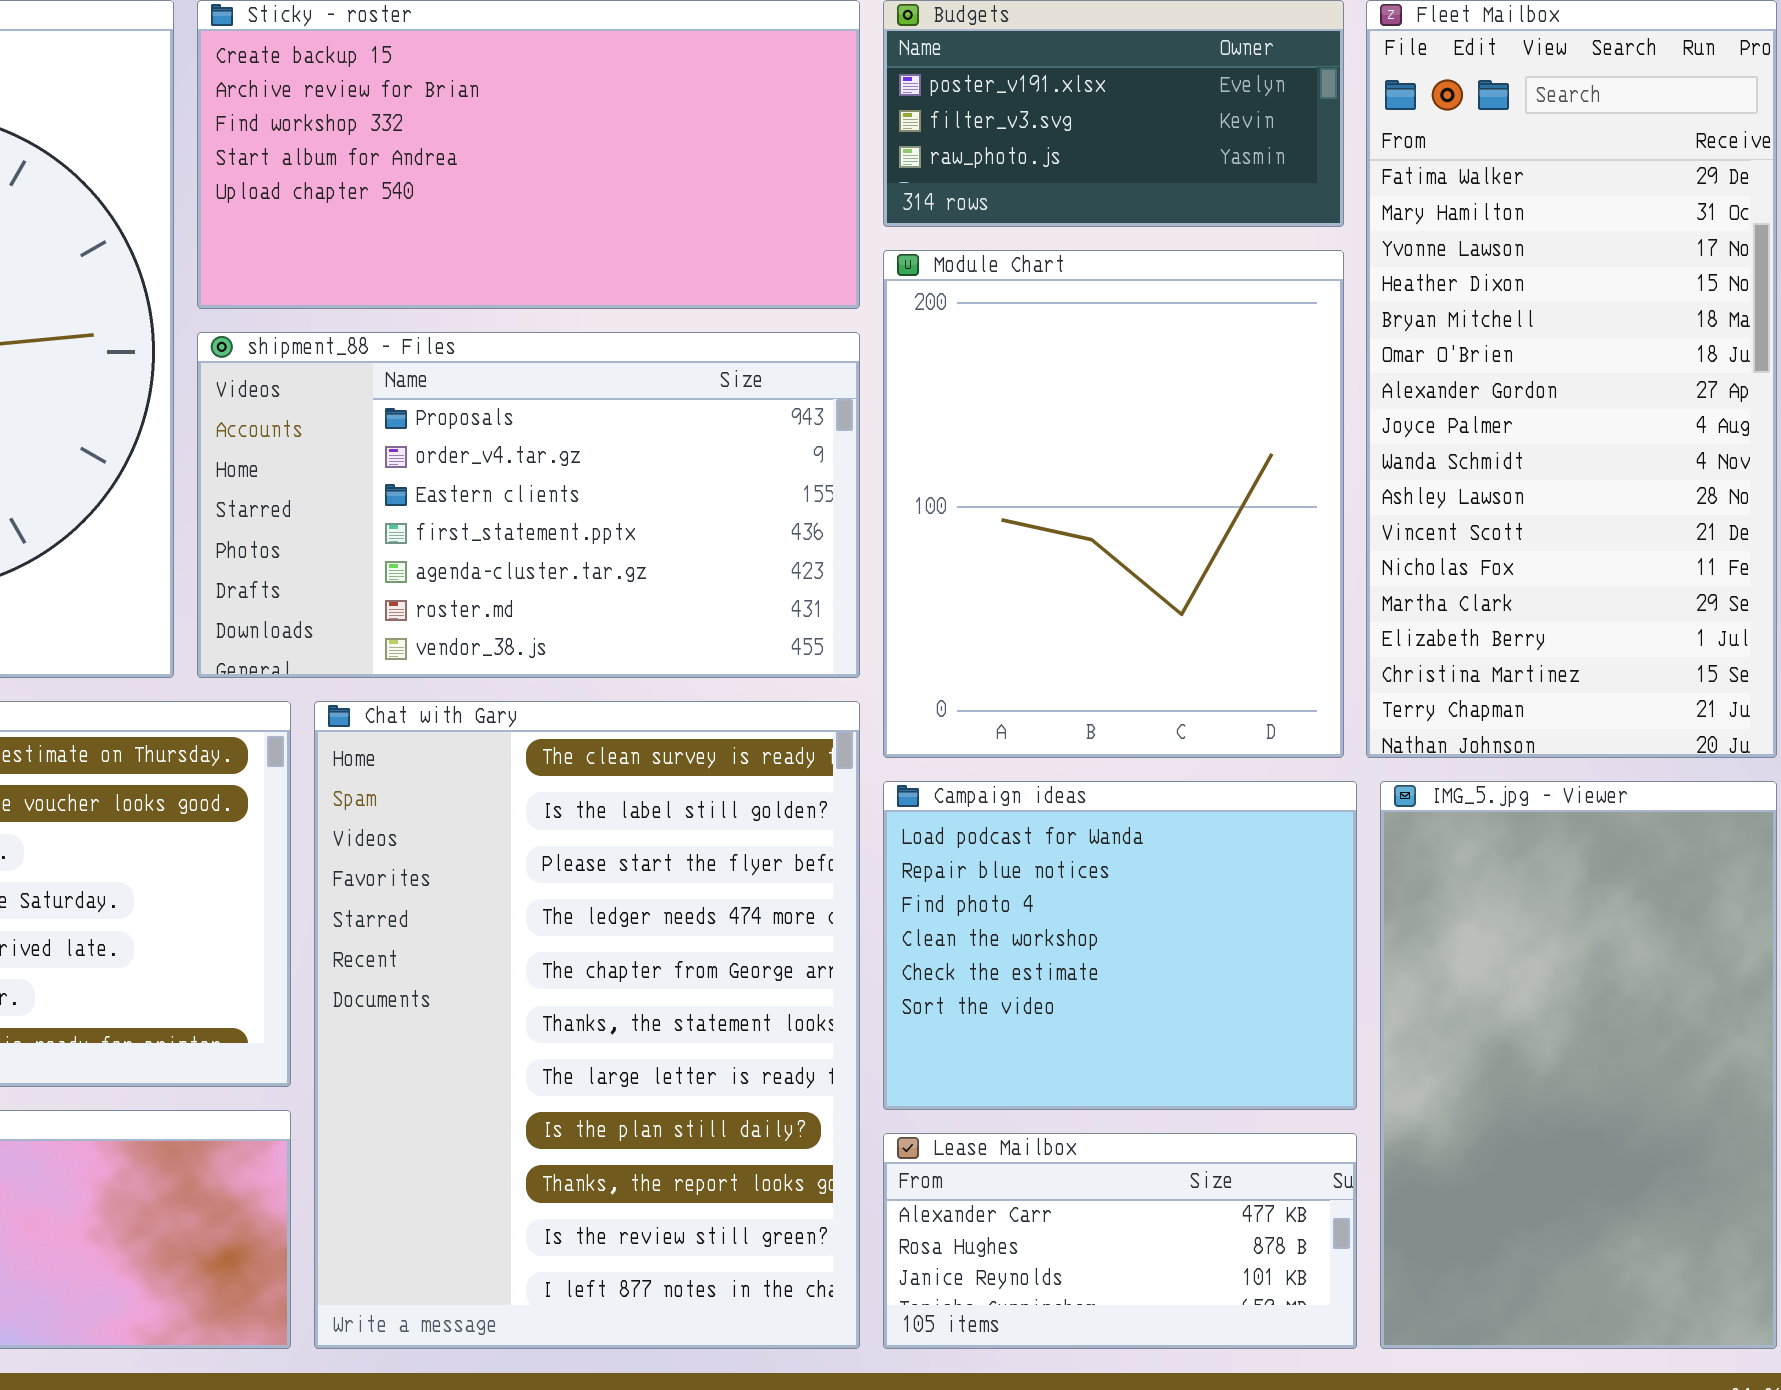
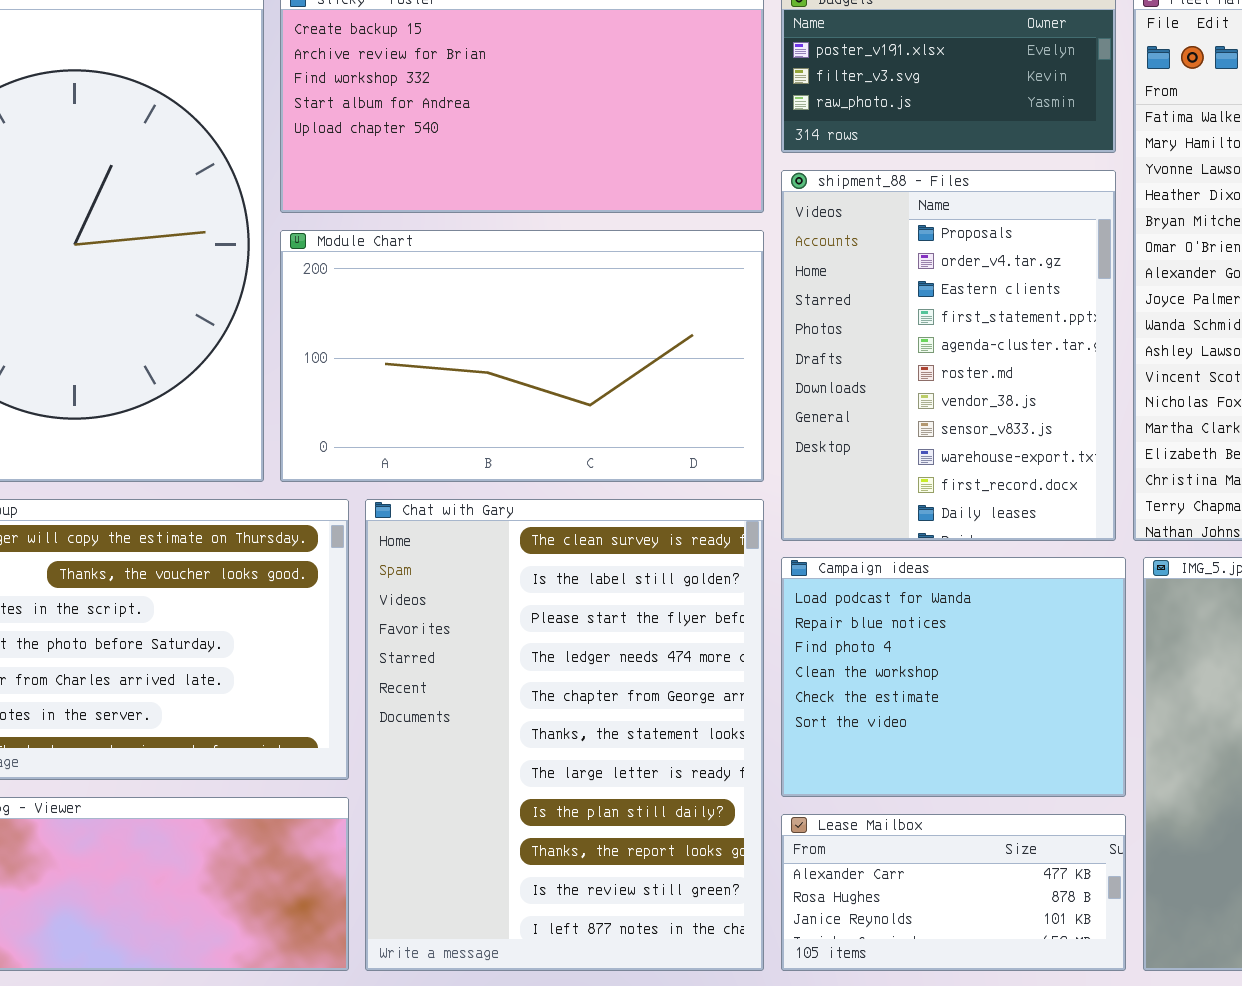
Module Chart: [883,250,1344,758] -> [280,230,764,482], moved, resized
shipment_88 - Files: [197,332,860,678] -> [781,170,1116,541], moved, resized

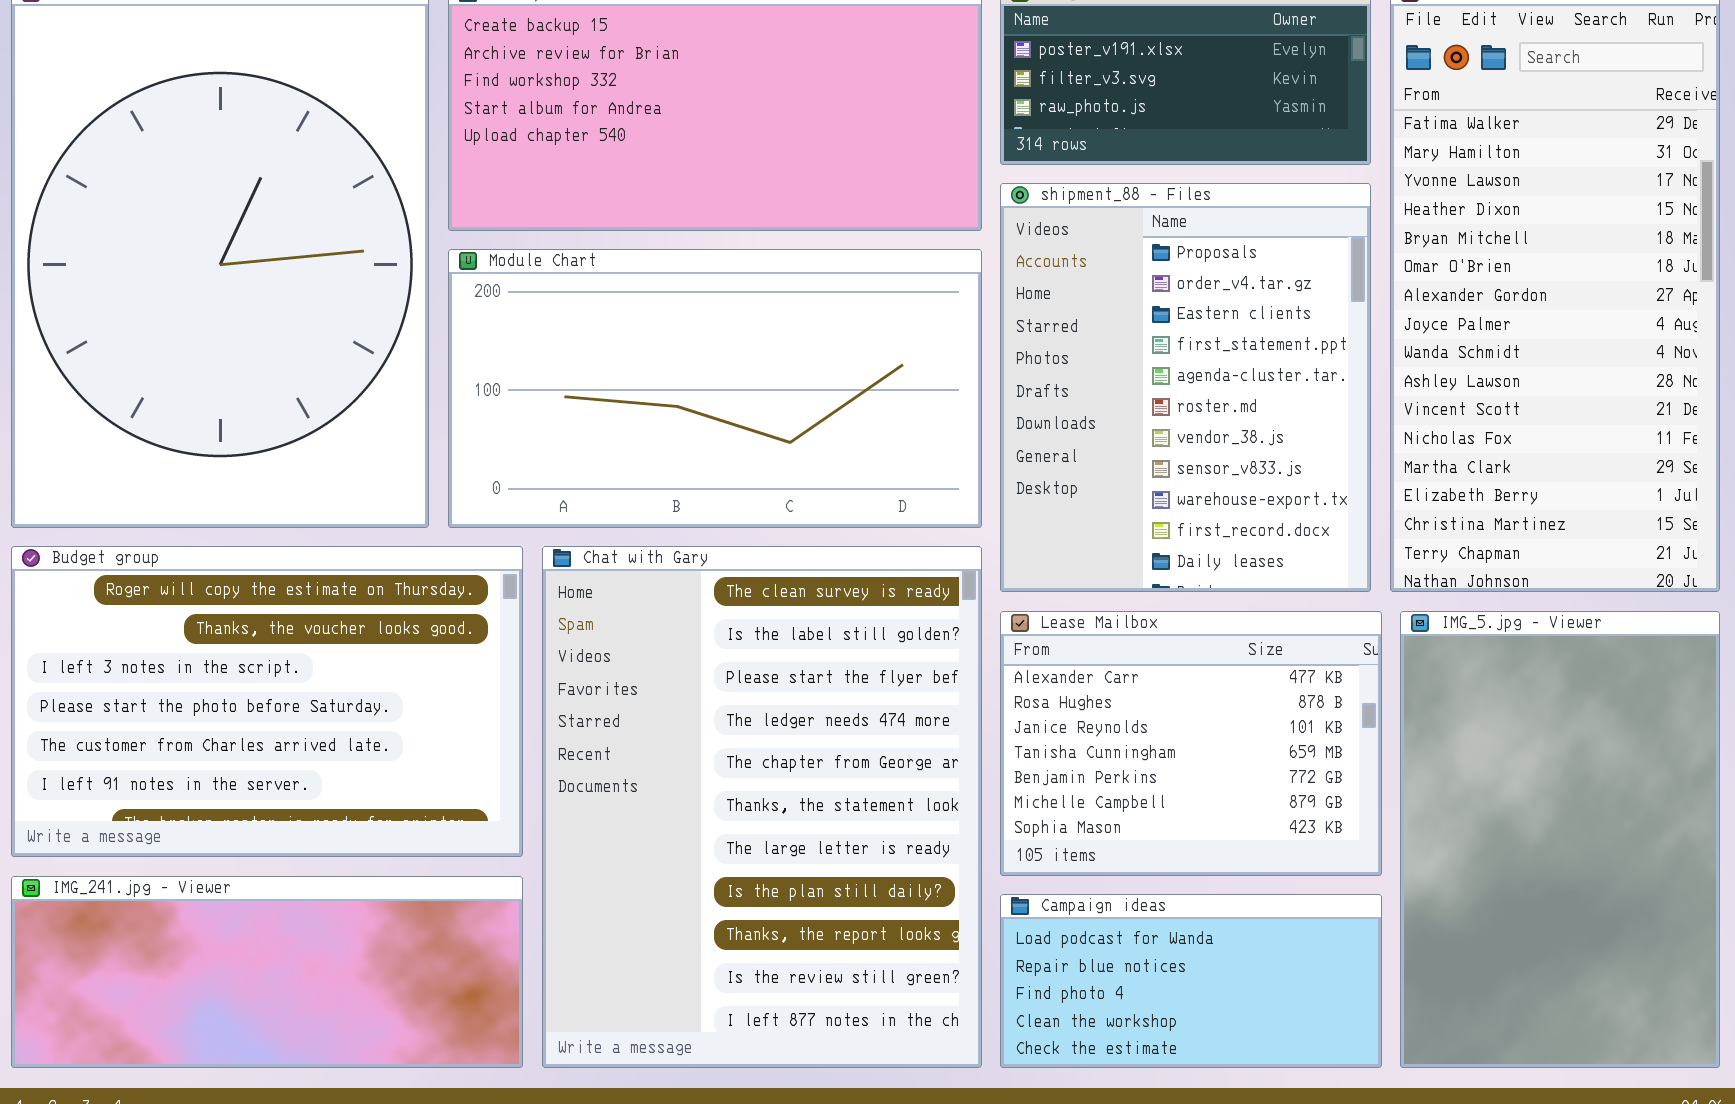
Campaign ideas: [781,557,1126,797] -> [1000,894,1382,1068], moved, resized
Lease Mailbox: [781,814,1126,971] -> [1000,611,1382,876], moved, resized

